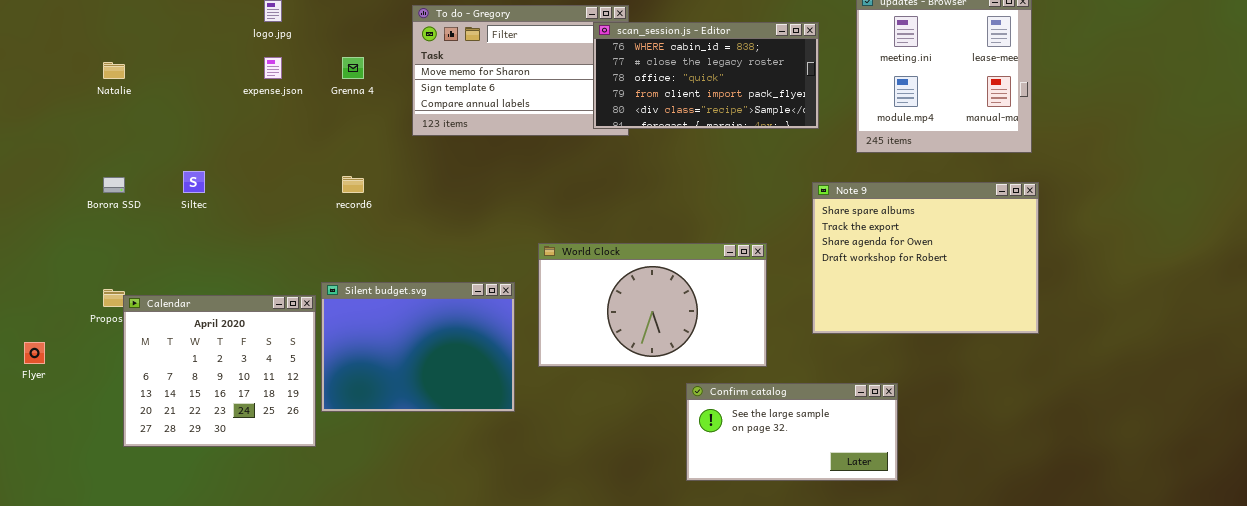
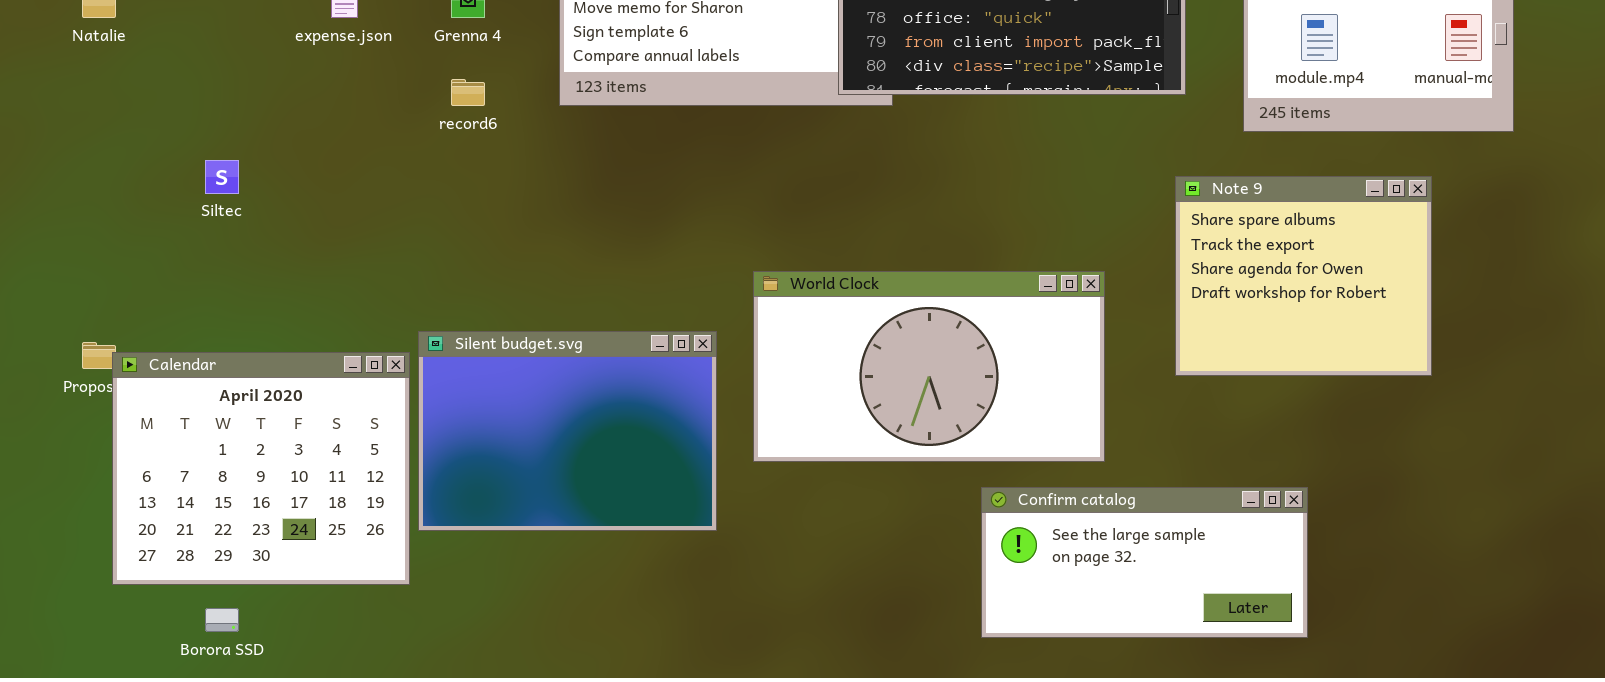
record6: [342,176,364,193] -> [451,79,485,106], moved
Borora SSD: [103,177,125,193] -> [205,608,239,632], moved
Note 9: [812,182,1039,334] -> [1175,176,1432,376], resized

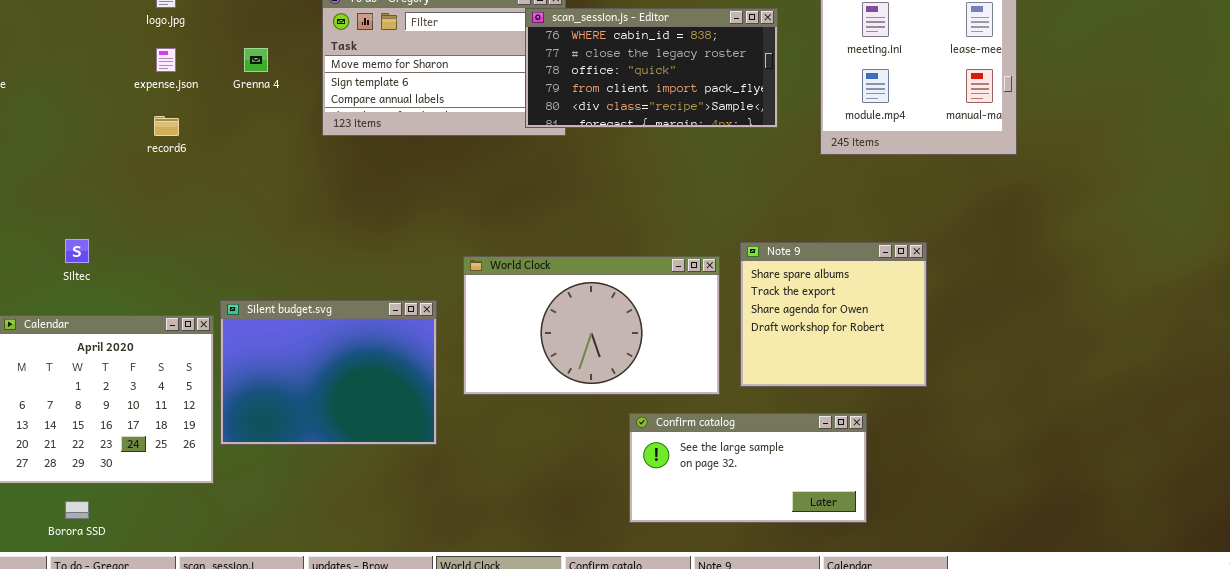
record6: [451,79,485,106] -> [154,116,179,136], moved
Siltec: [205,160,239,194] -> [65,239,89,263], moved
Note 9: [1175,176,1432,376] -> [740,242,927,387], moved

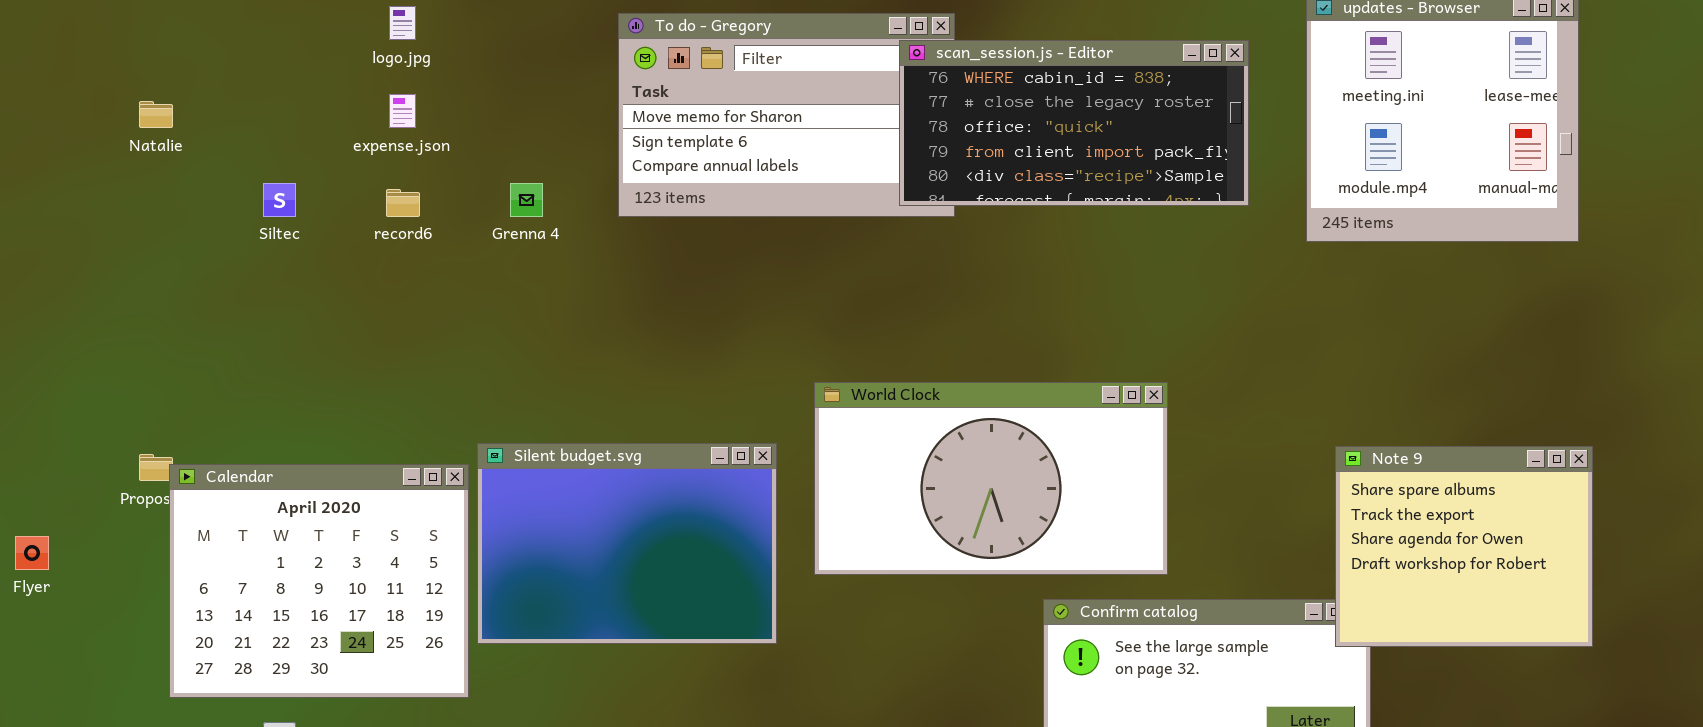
Grenna 4: [244,48,268,72] -> [510,183,543,217], moved
Siltec: [65,239,89,263] -> [263,183,296,217], moved
Note 9: [740,242,927,387] -> [1335,446,1593,647], moved

